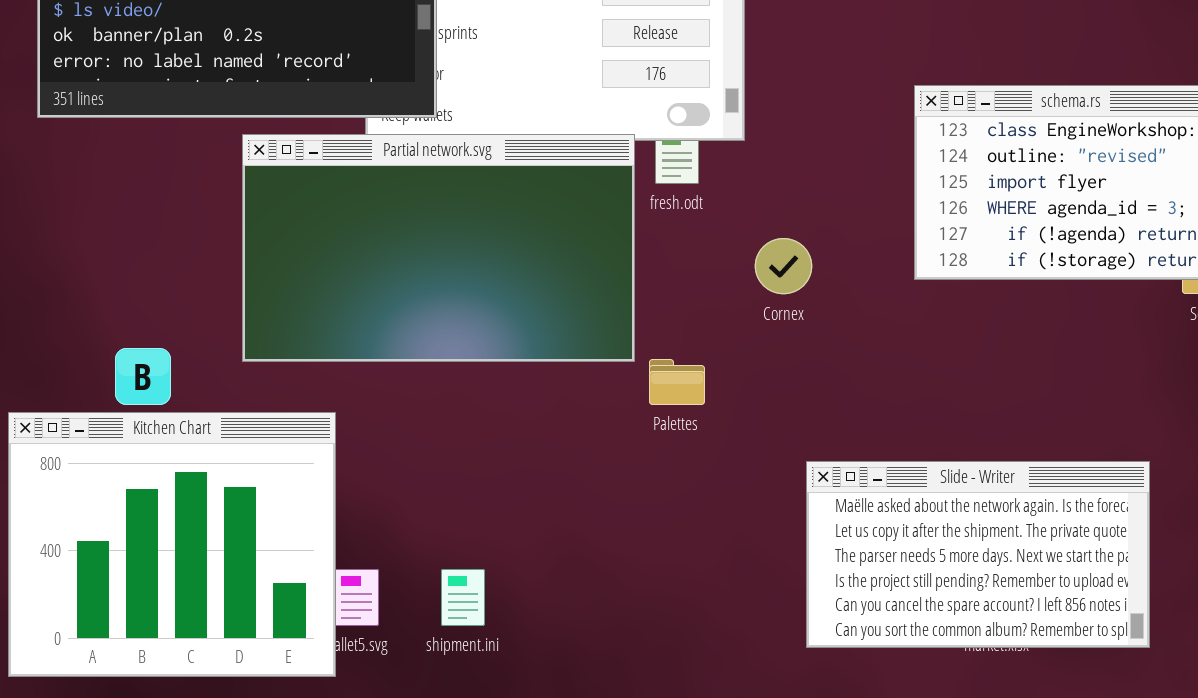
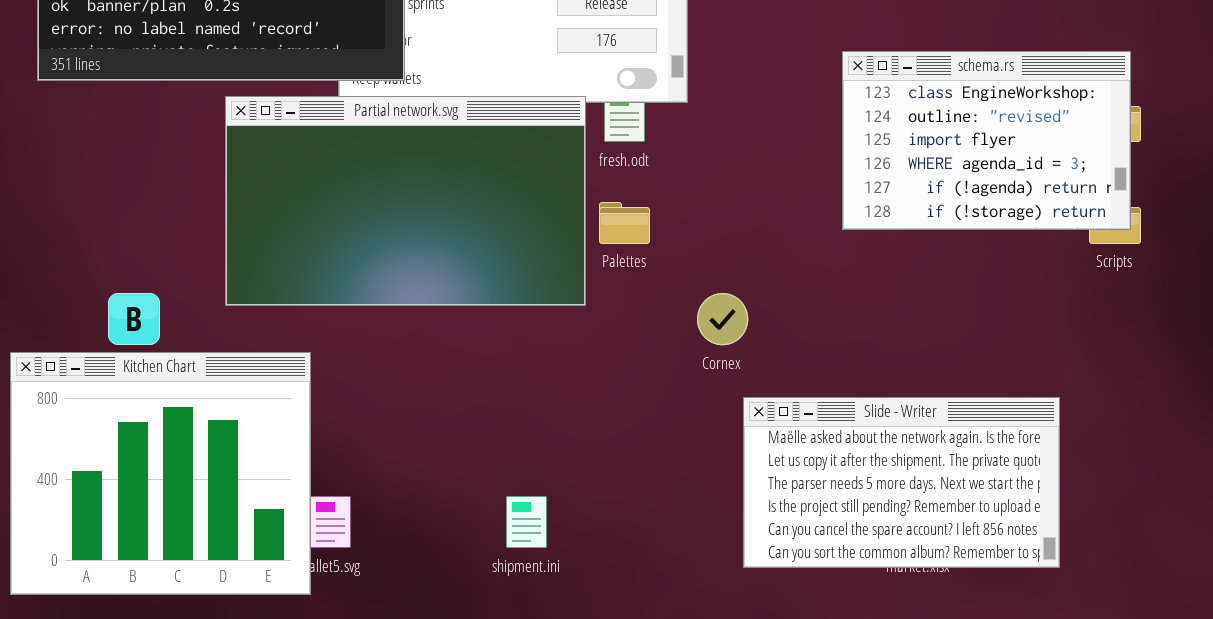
Cornex: [755,238,812,294] -> [697,293,748,345], moved
Palettes: [649,359,705,405] -> [599,202,650,244], moved
shipment.ini: [441,569,485,626] -> [506,496,547,548], moved

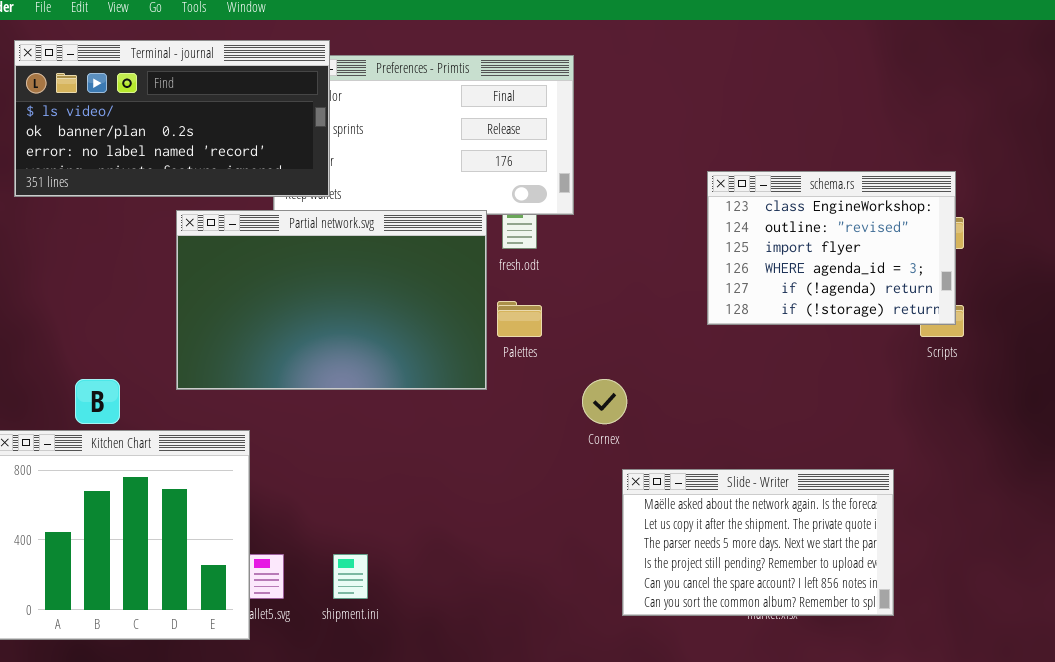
shipment.ini: [506,496,547,548] -> [333,554,368,599], moved

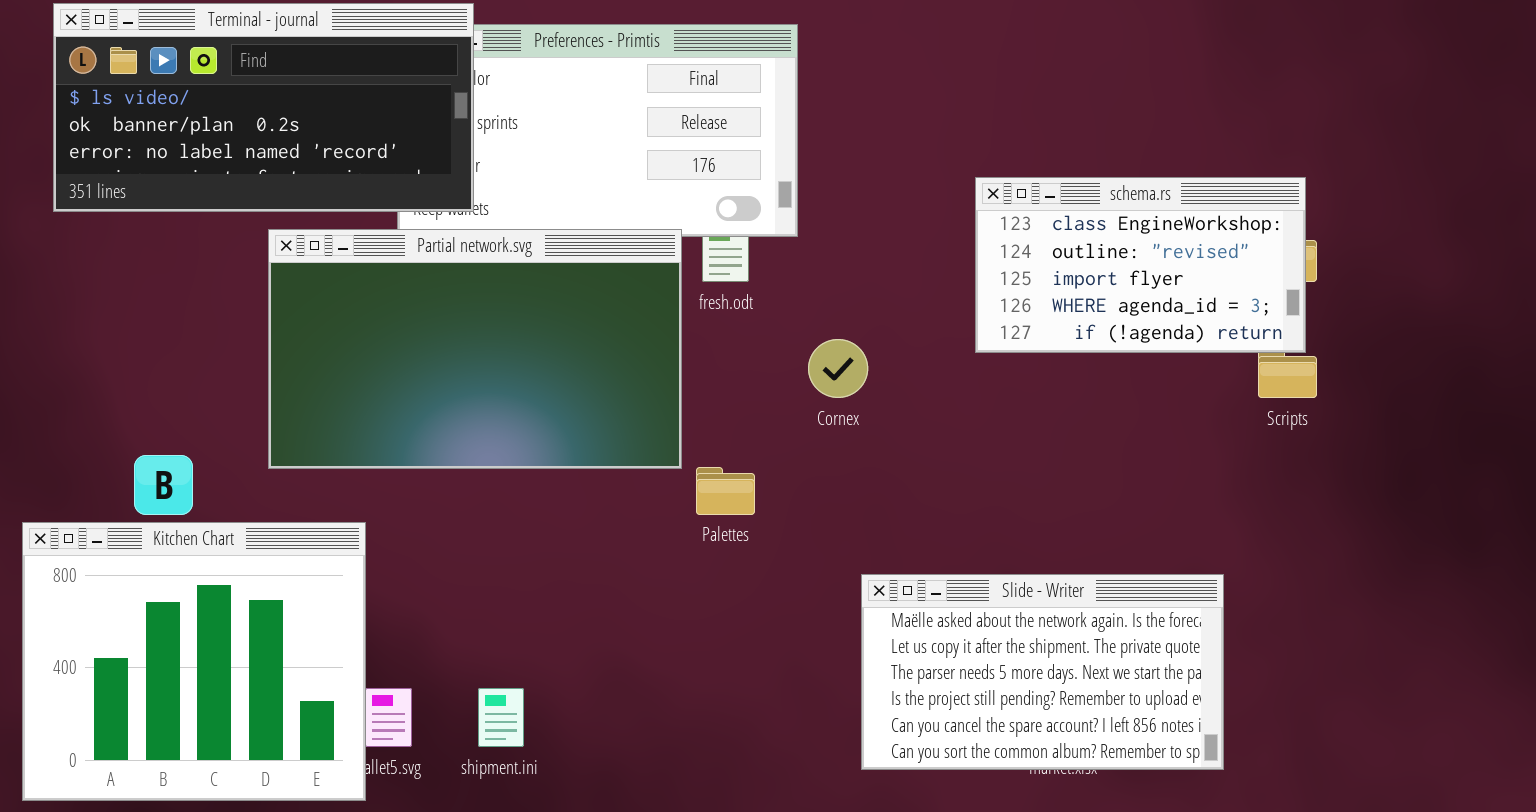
schema.rs: [707,171,956,325] -> [975,177,1306,353], resized
Palettes: [497,301,542,337] -> [696,467,755,515], moved
Cornex: [582,379,627,424] -> [808,339,868,398], moved

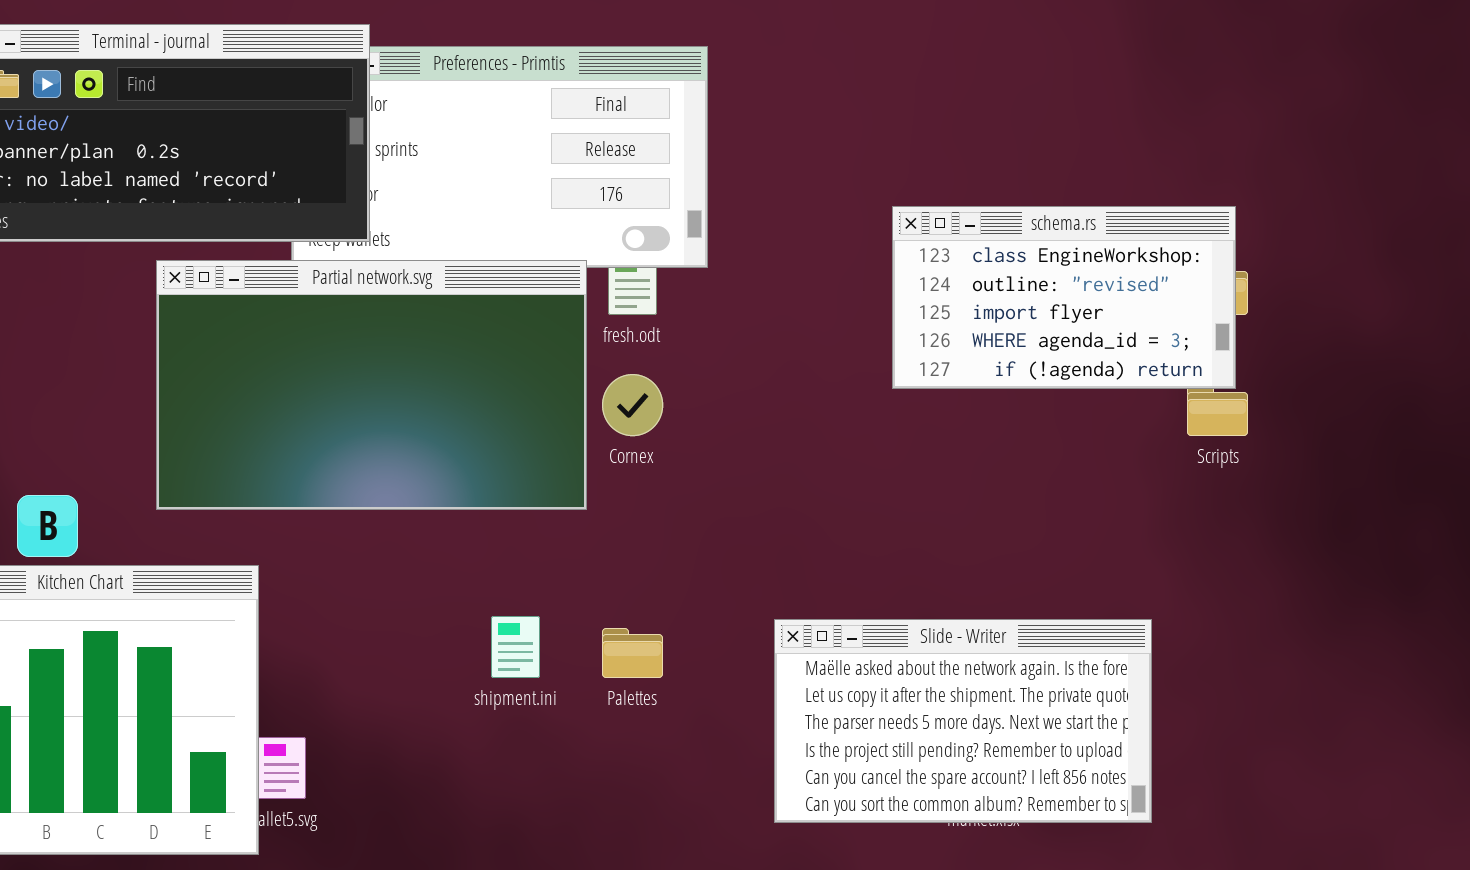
Cornex: [808,339,868,398] -> [602,374,663,436], moved
Palettes: [696,467,755,515] -> [602,628,663,678], moved
shipment.ini: [478,688,524,747] -> [491,616,540,678], moved

